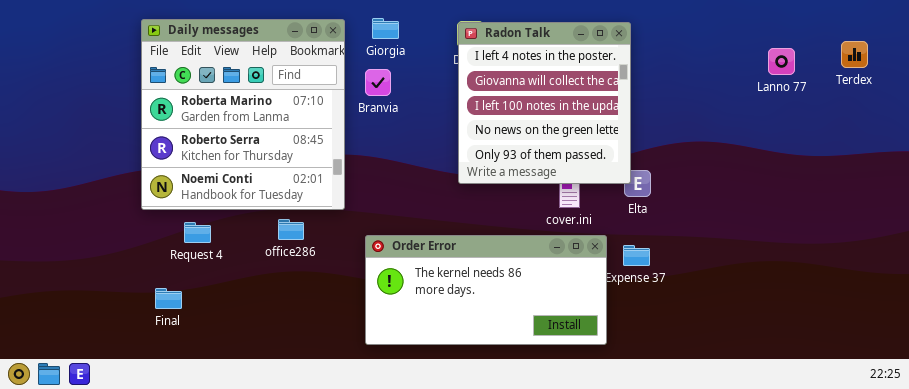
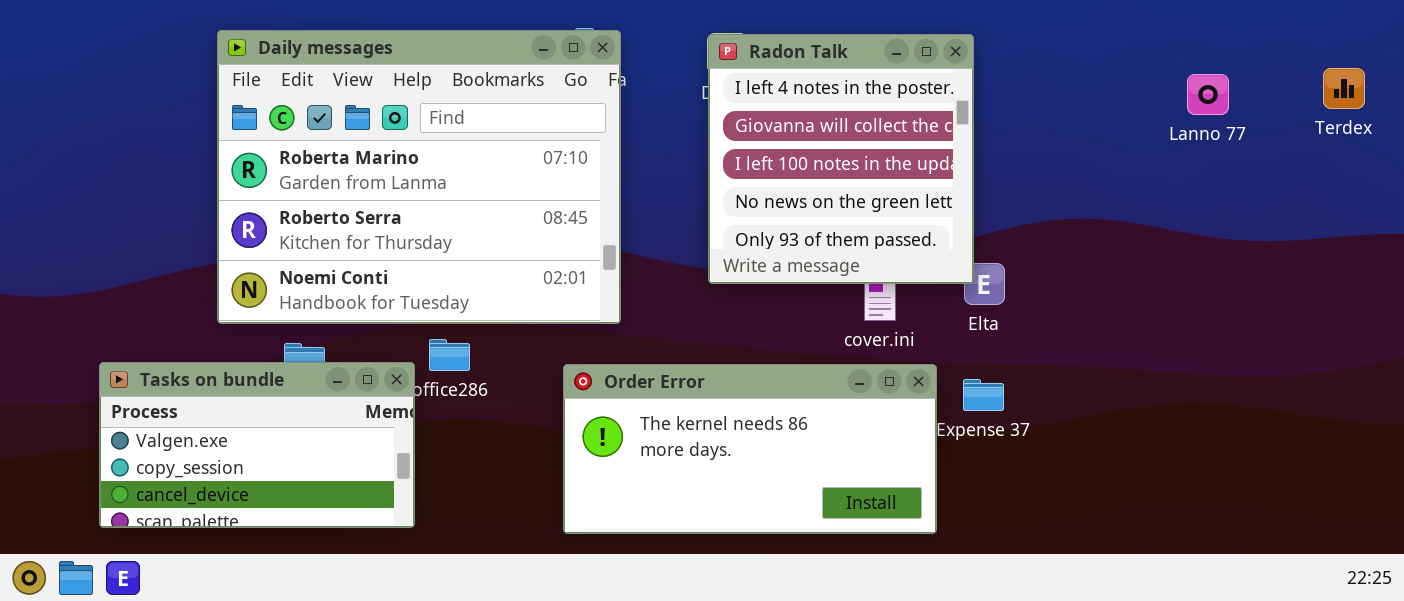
Daily messages: [141,19,345,210] -> [217,30,621,324], resized
Terdex: [841,41,868,68] -> [1323,68,1365,109], moved
Tasks on bundle: none -> [99,362,415,528], opened

